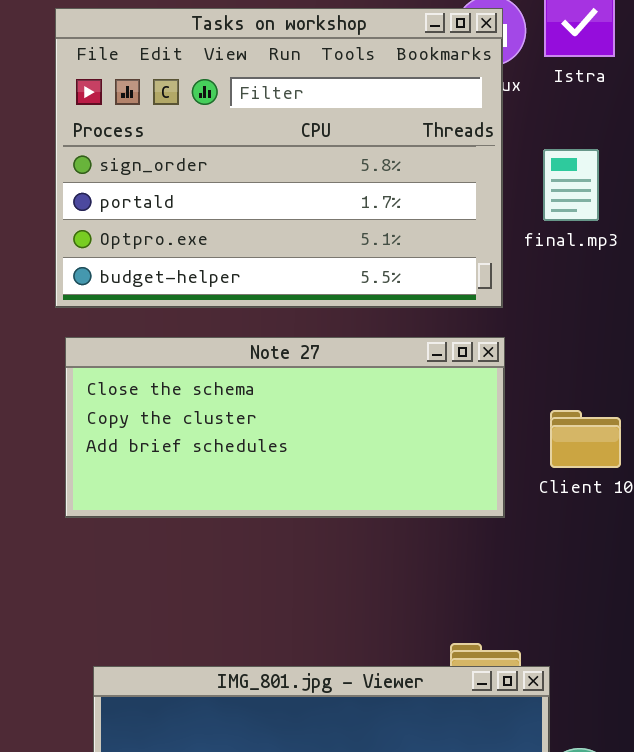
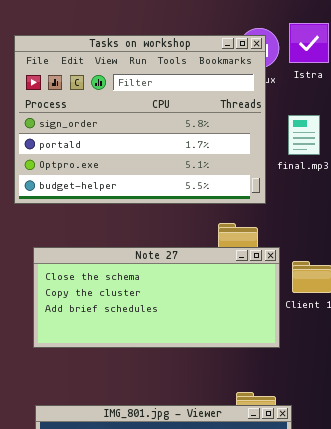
Note 27: [65,337,505,518] -> [33,247,280,348], moved

